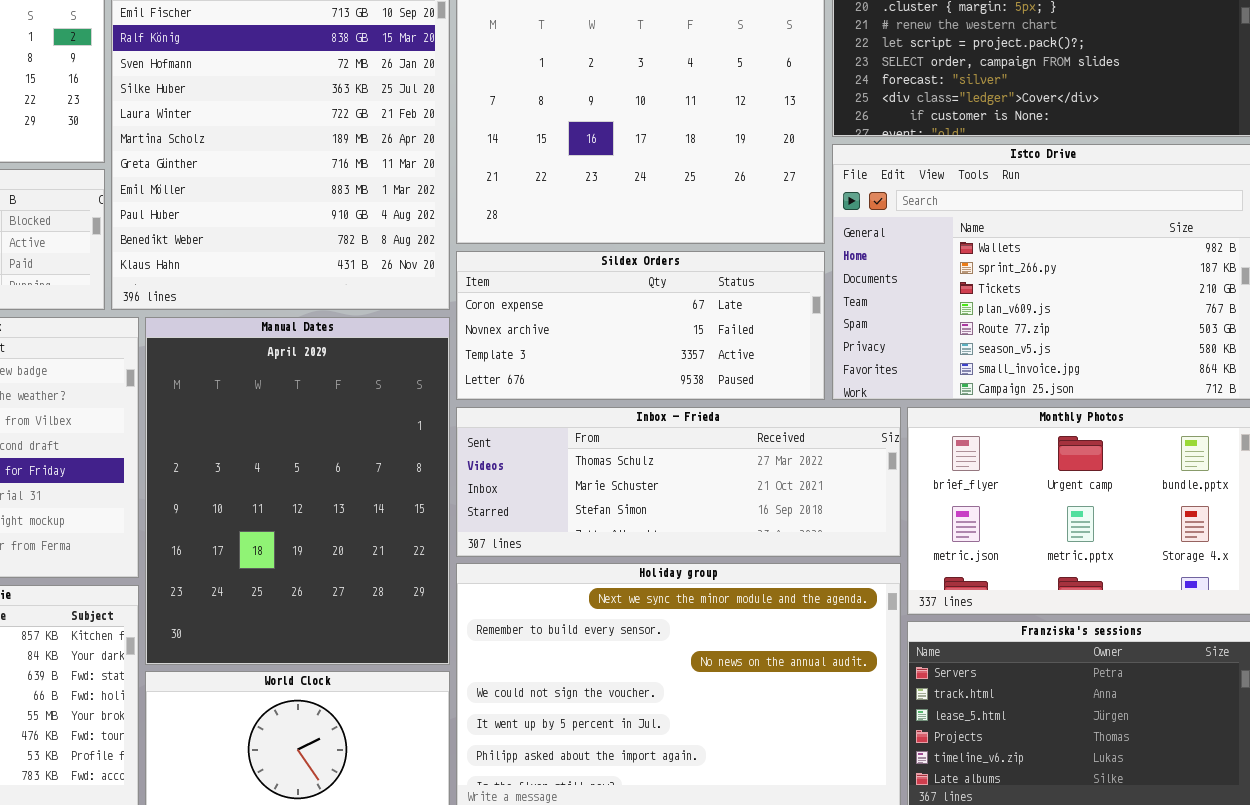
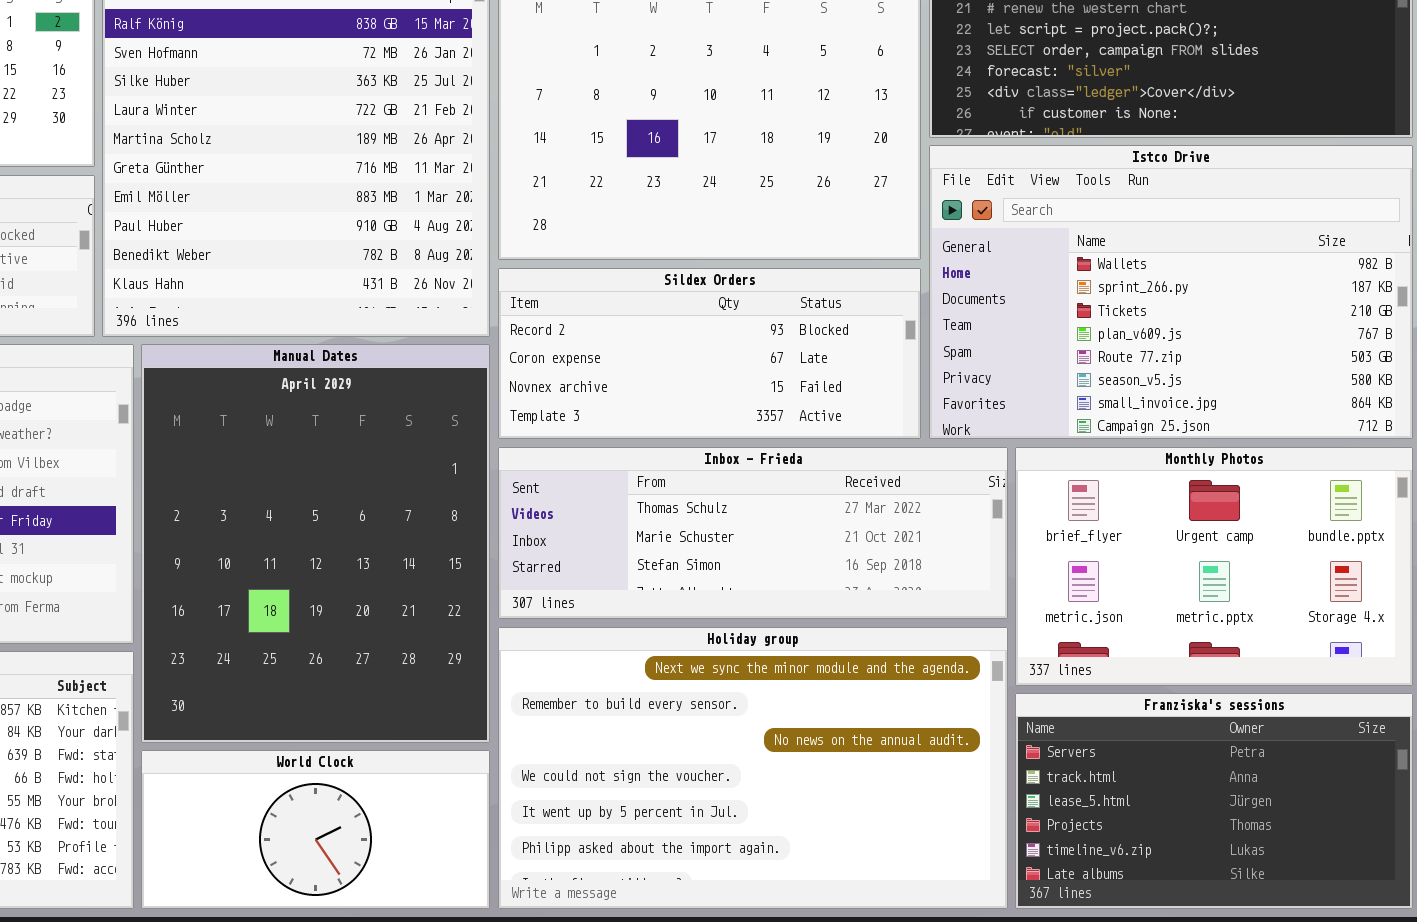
Sildex Orders: [456,251,825,400] -> [498,268,921,439], scrolled up 1 row

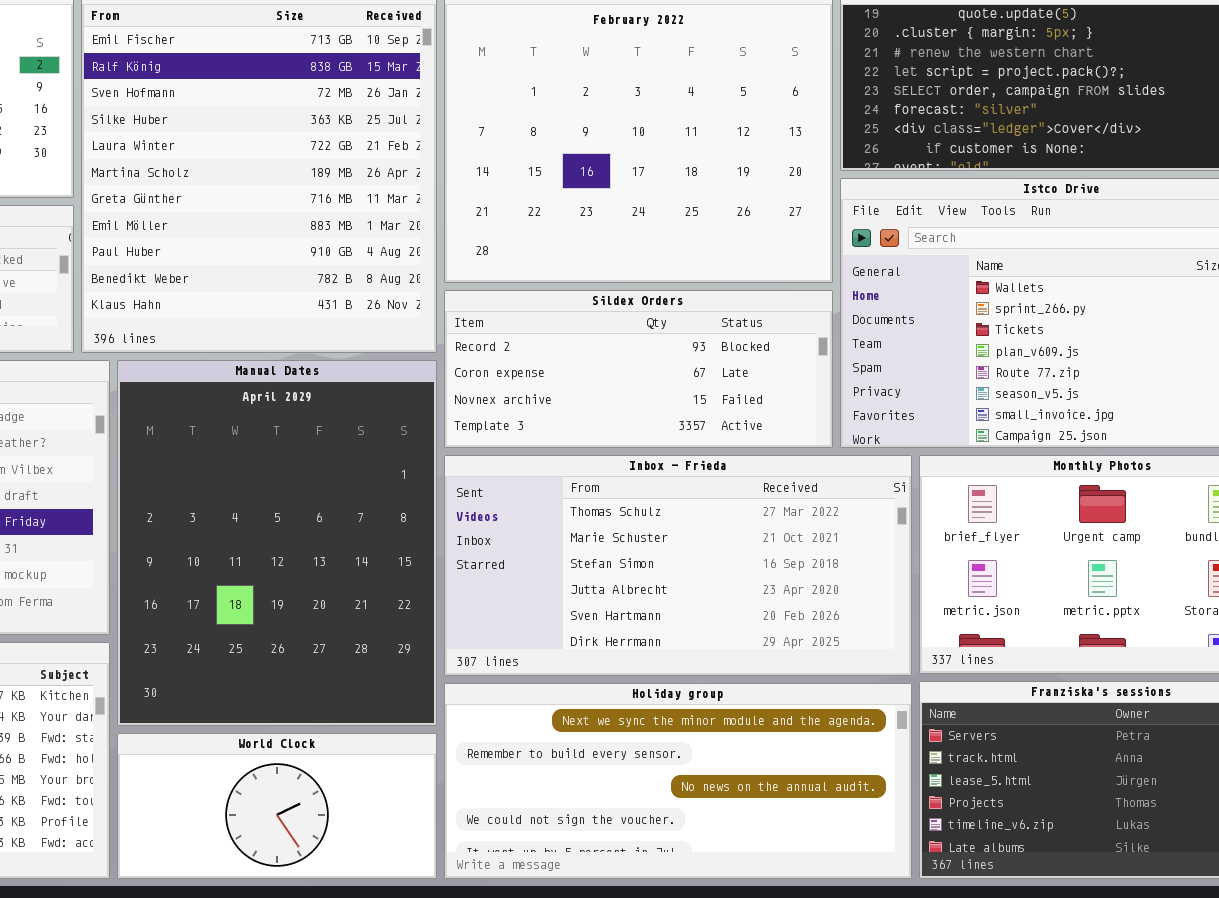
Inbox - Frieda: [498,447,1008,619] -> [444,455,912,676], resized
Holiday group: [498,627,1008,909] -> [444,683,912,879], resized

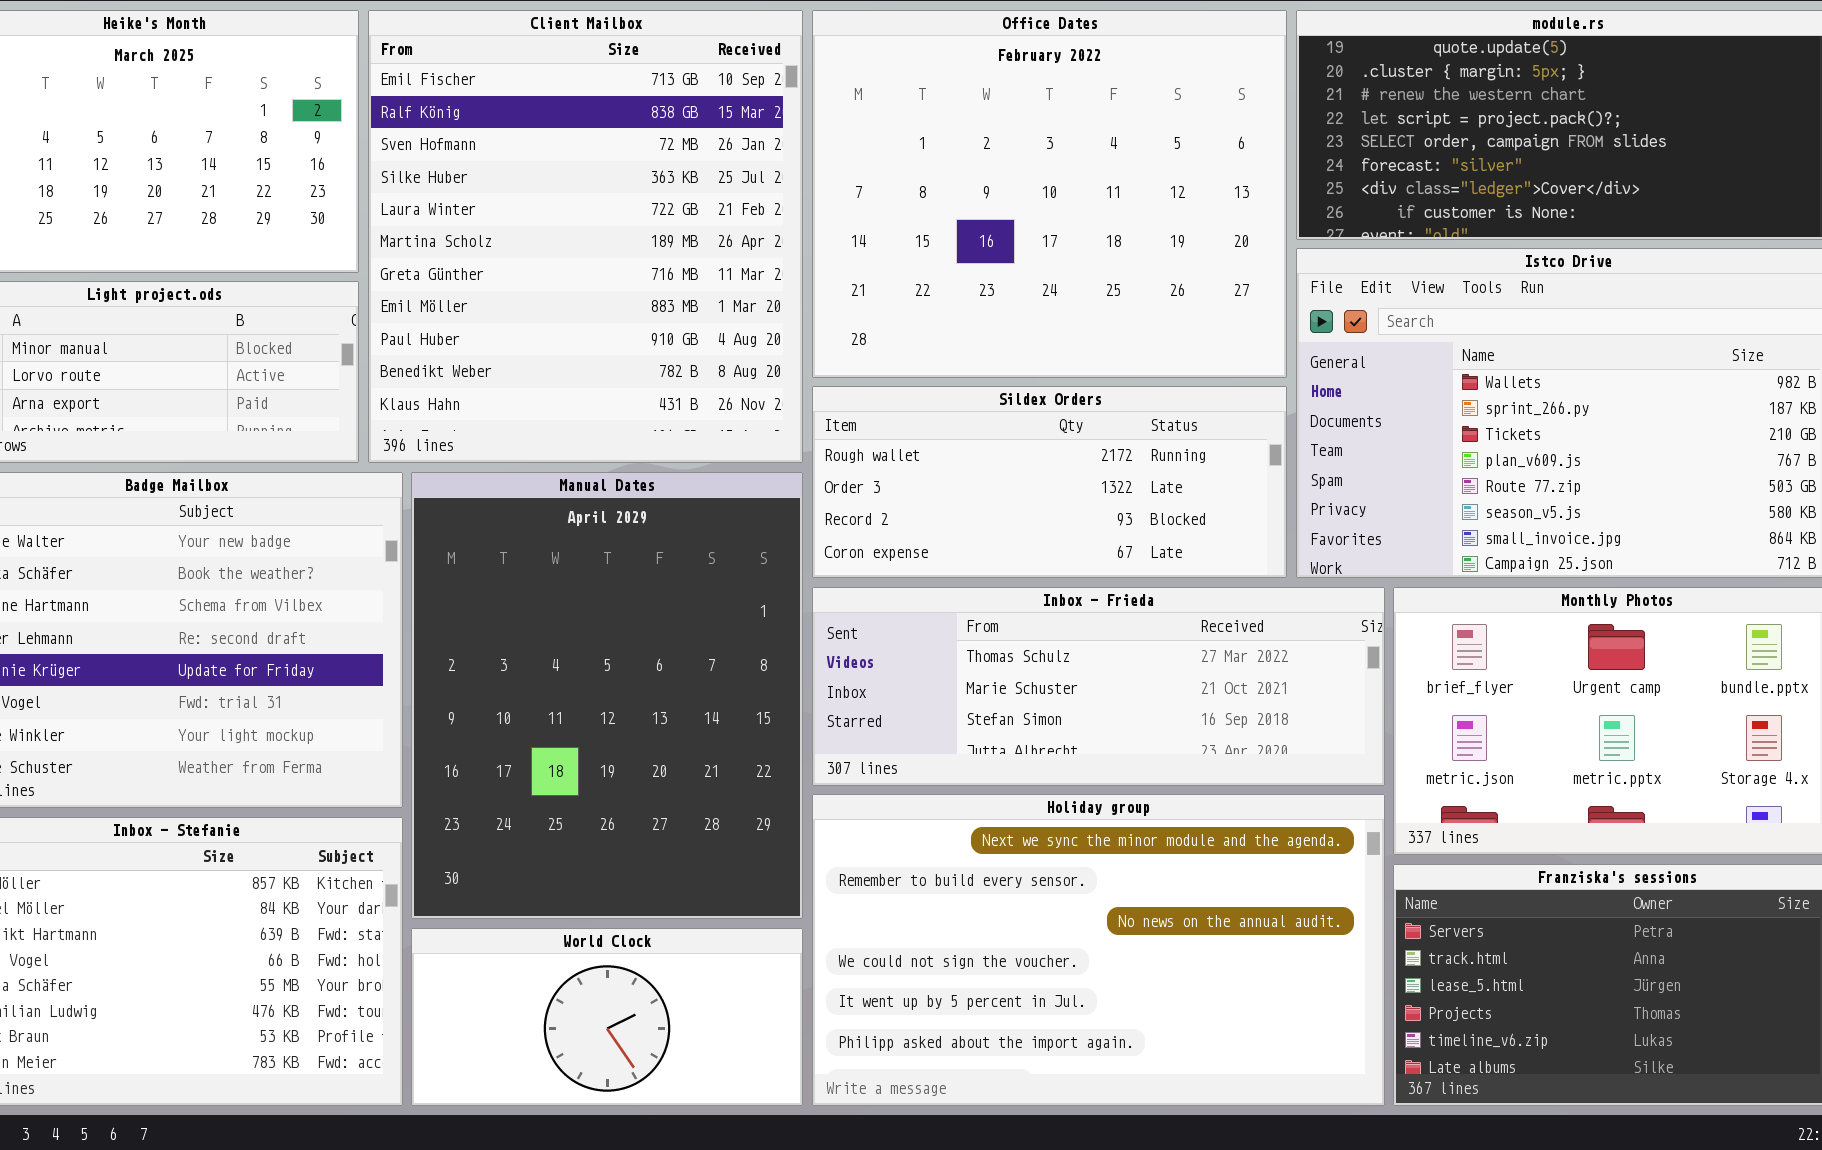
Sildex Orders: [444,290,833,448] -> [812,386,1287,578], scrolled up 2 rows
Inbox - Frieda: [444,455,912,676] -> [812,587,1385,786], resized
Holiday group: [444,683,912,879] -> [812,794,1385,1106], resized

